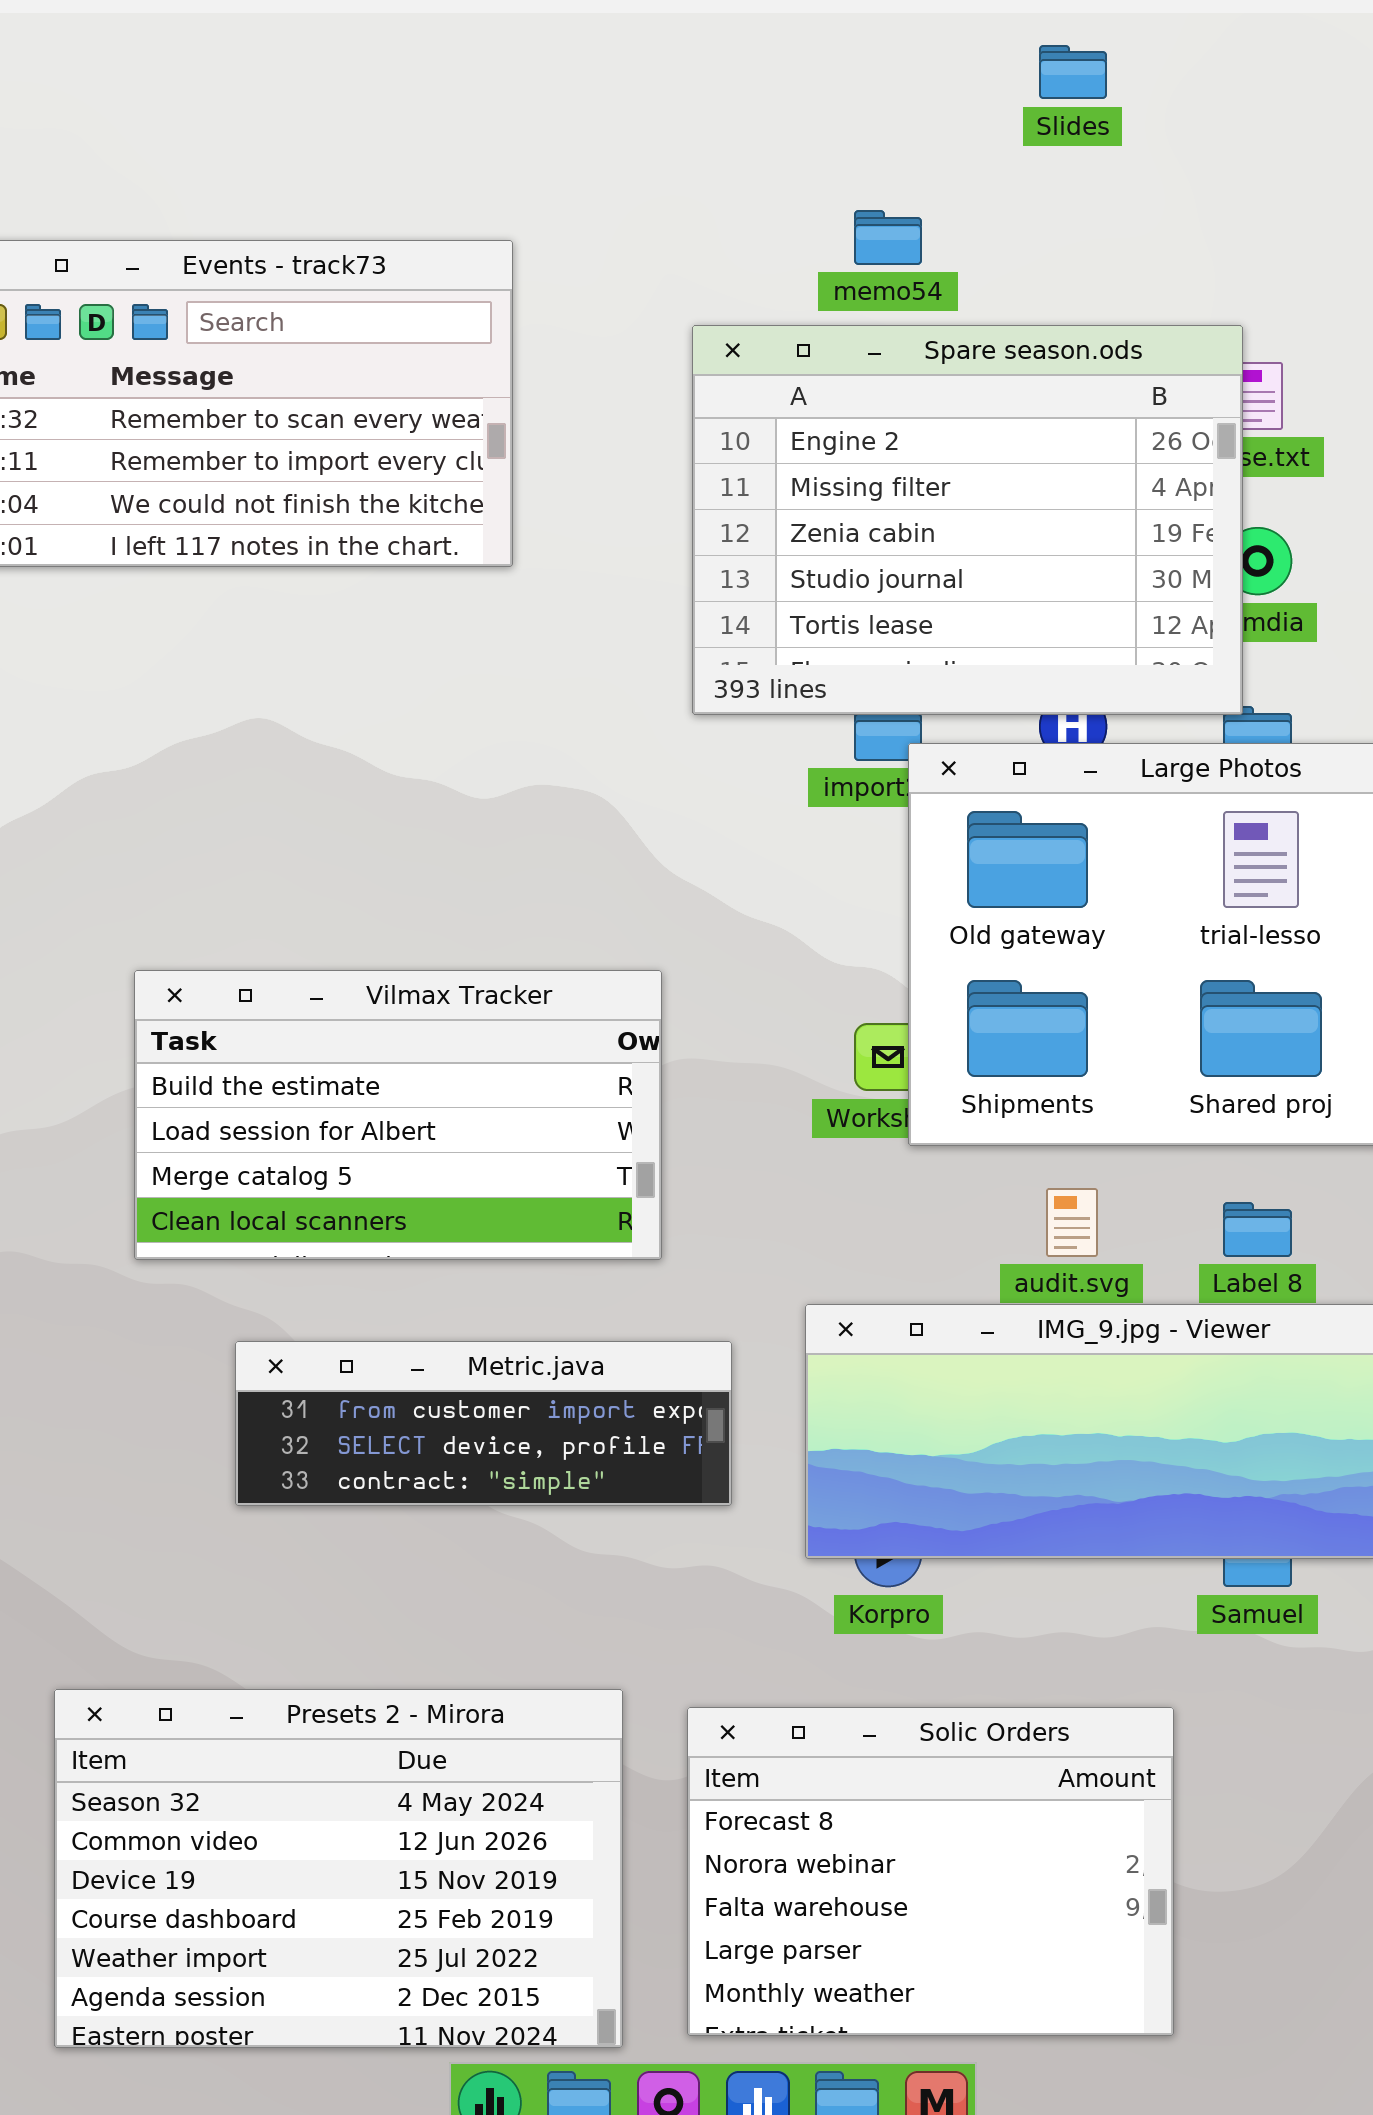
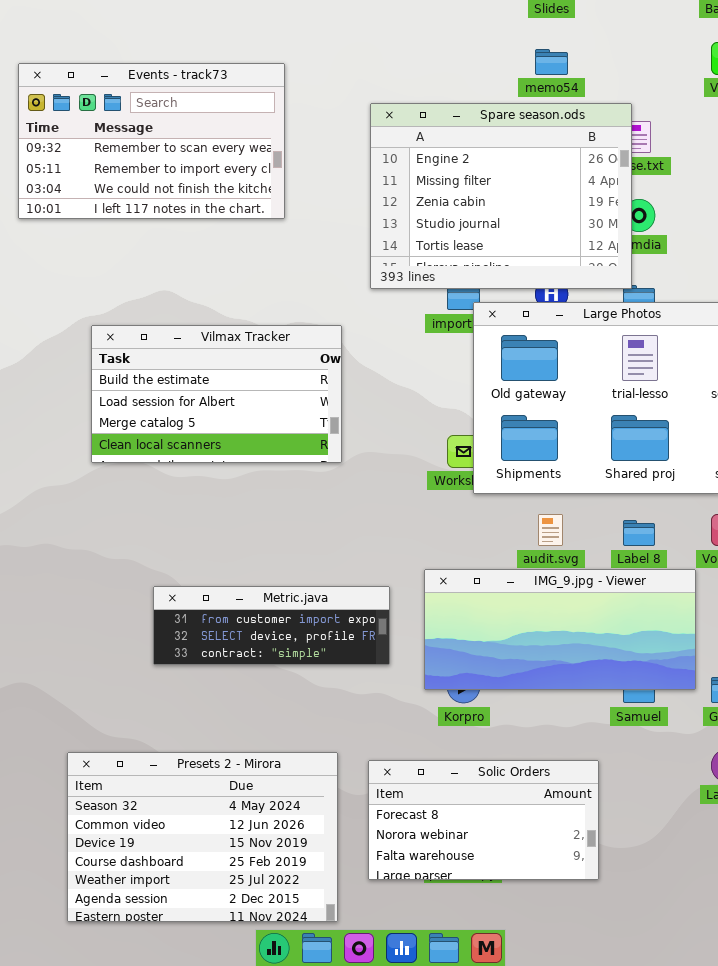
memo54: [854,210,922,265] -> [535,49,568,75], moved
Vilmax Tracker: [134,970,662,1260] -> [91,325,342,463], moved
Solic Orders: [687,1707,1174,2036] -> [368,760,599,880], resized

